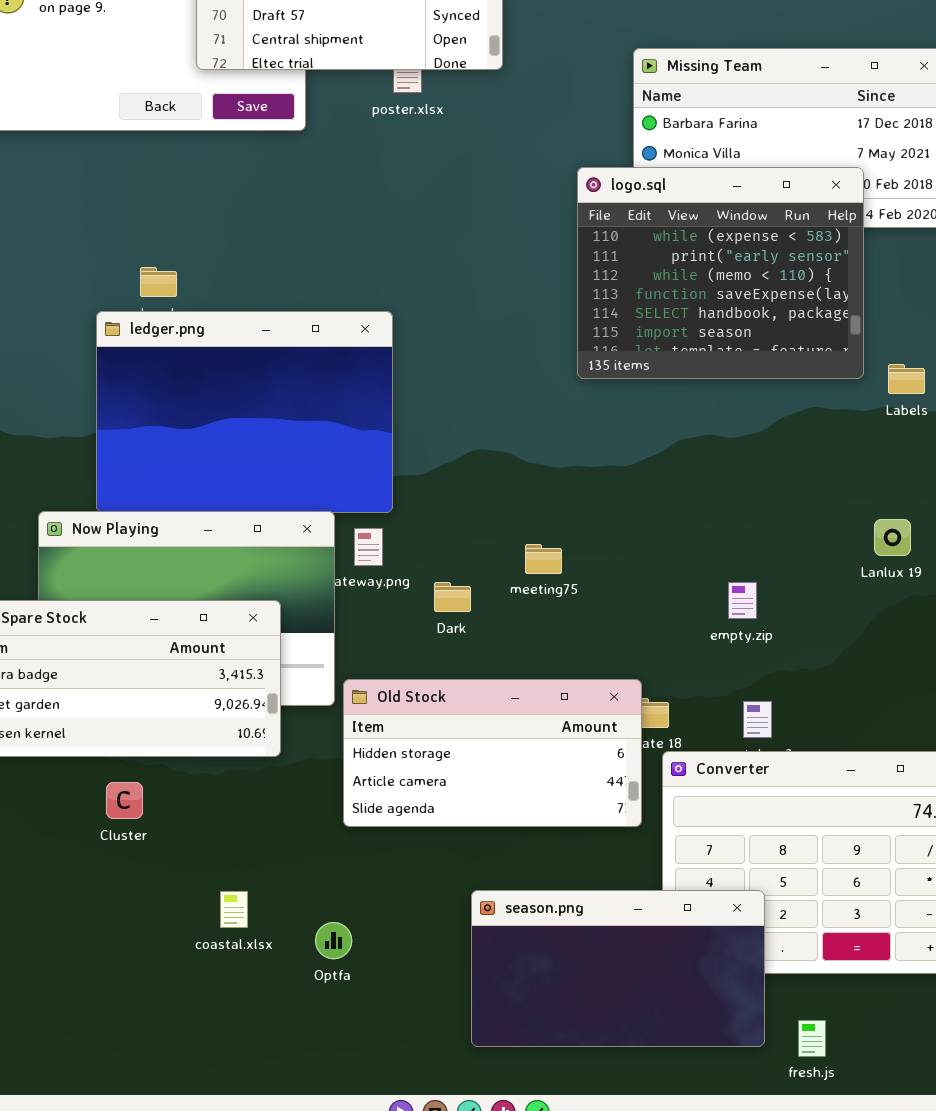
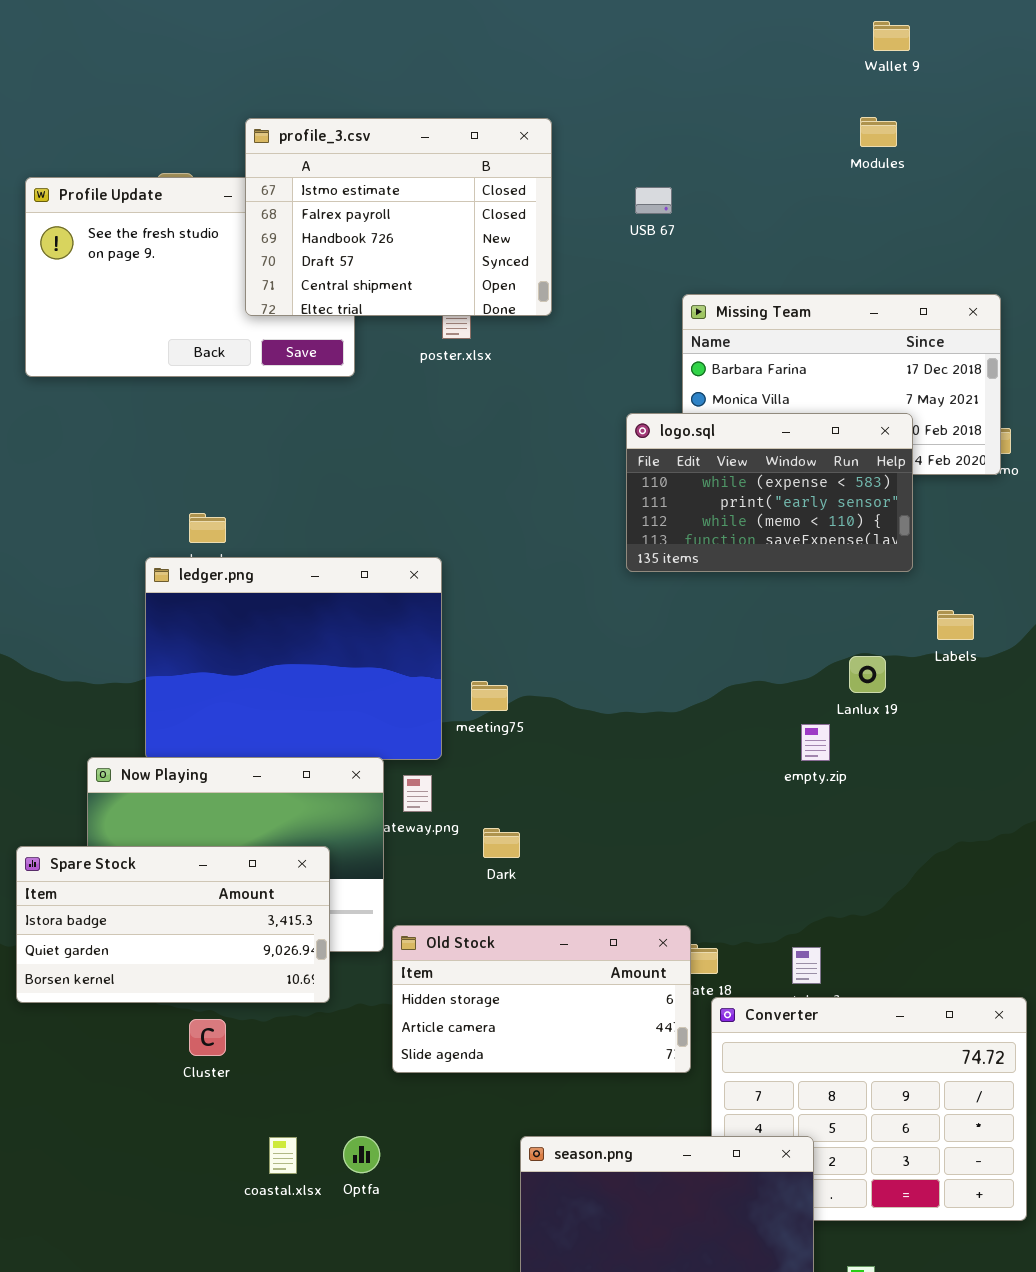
logo.sql: [577,167,864,379] -> [626,413,913,572], resized
Lanlux 19: [874,519,911,556] -> [849,656,886,693], moved
meeting75: [525,544,562,574] -> [471,681,508,711], moved
empty.zip: [728,582,757,619] -> [801,724,830,761], moved
Cluster: [106,782,143,819] -> [189,1019,226,1056], moved
Optfa: [315,922,352,959] -> [343,1136,380,1173], moved

